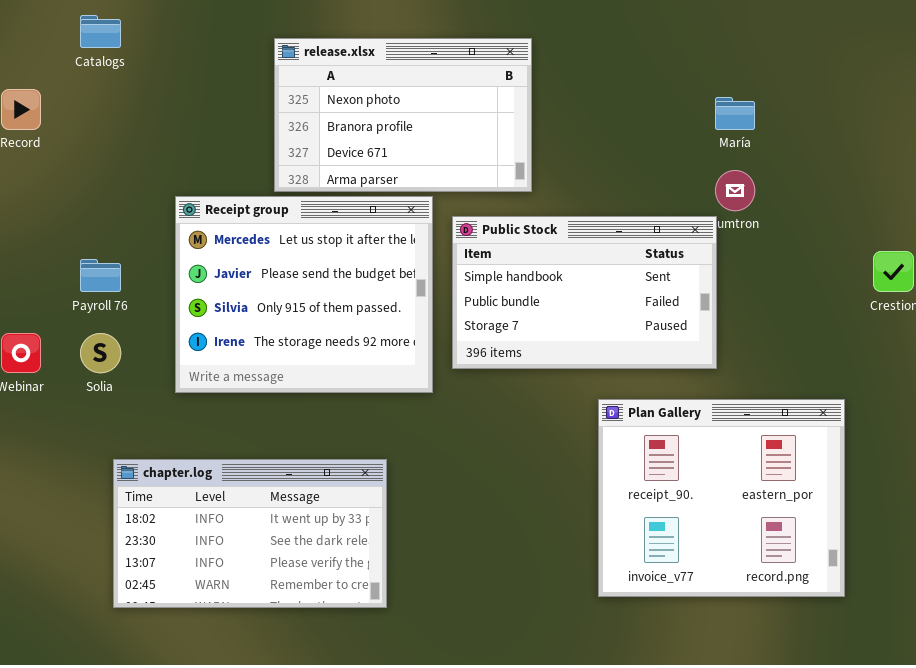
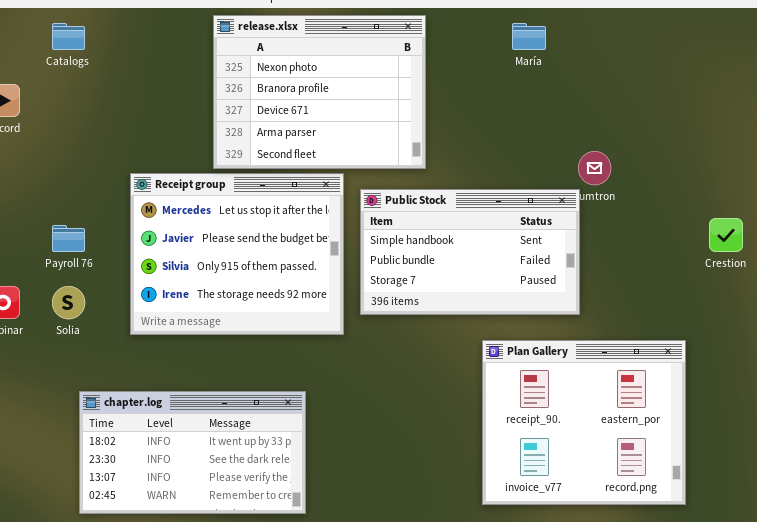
release.xlsx: [274,38,532,192] -> [213,15,426,169], resized
María: [715,97,755,130] -> [512,23,546,50], moved

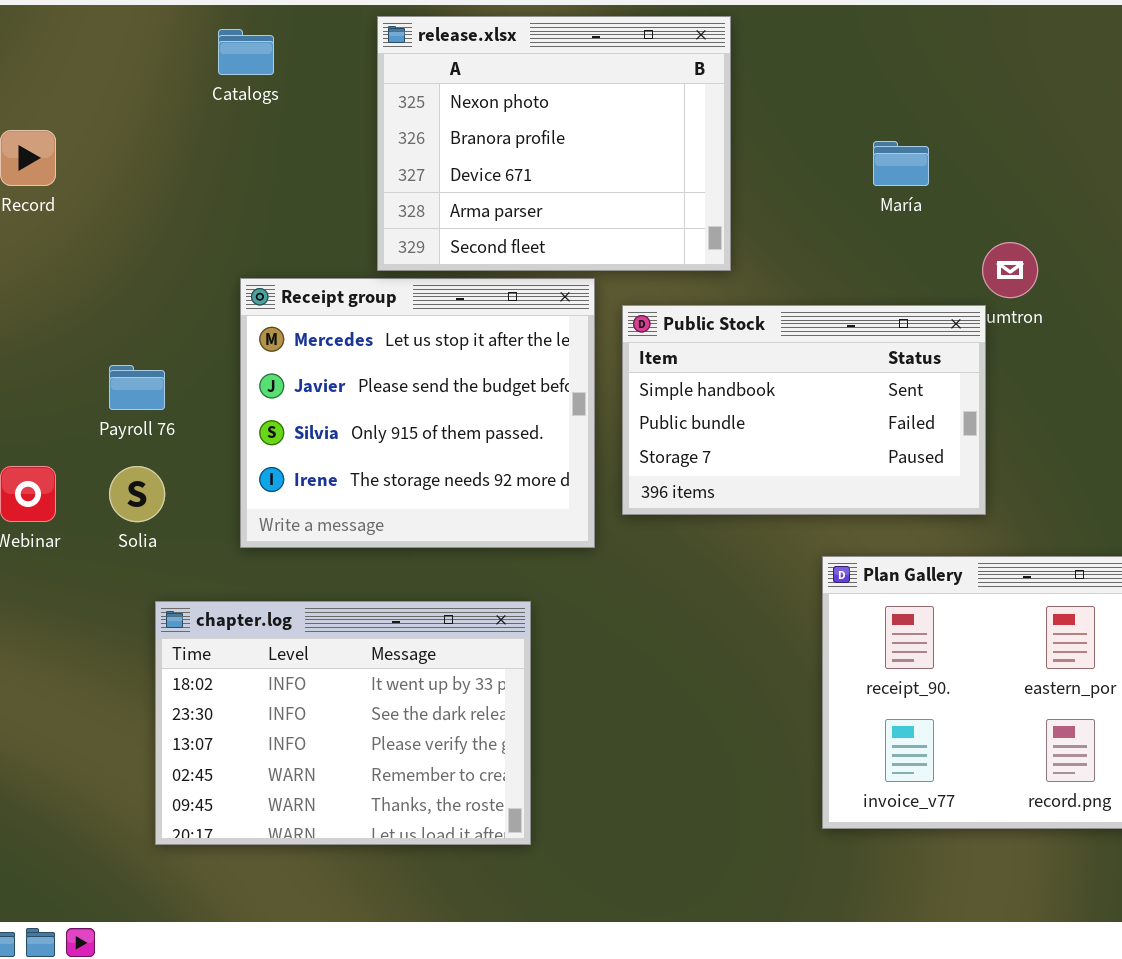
Catalogs: [52,23,85,50] -> [218,29,274,75], moved
María: [512,23,546,50] -> [873,141,929,186], moved
chapter.log: [79,391,306,514] -> [155,601,531,845], resized

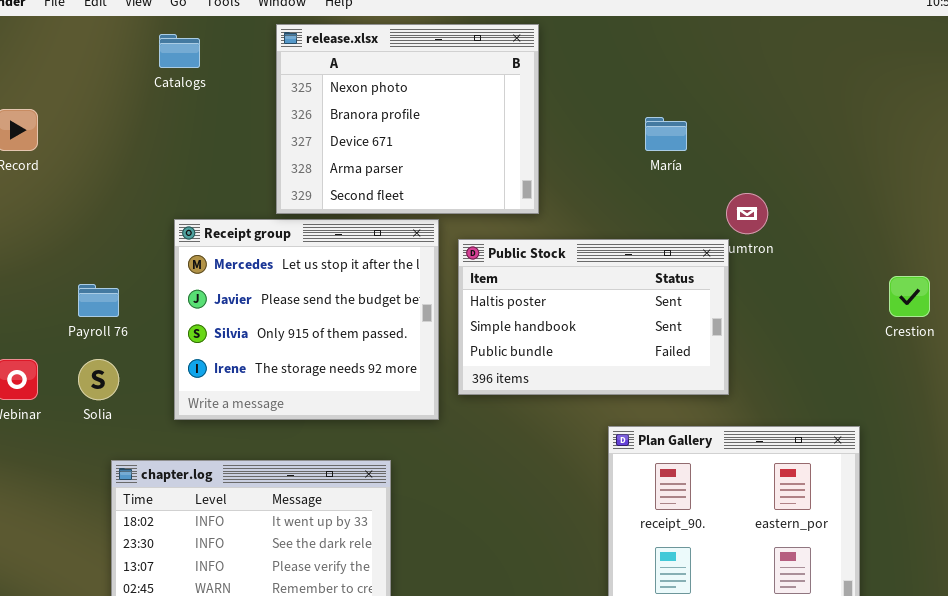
Public Stock: [622,305,986,515] -> [458,239,729,395], scrolled up 1 row

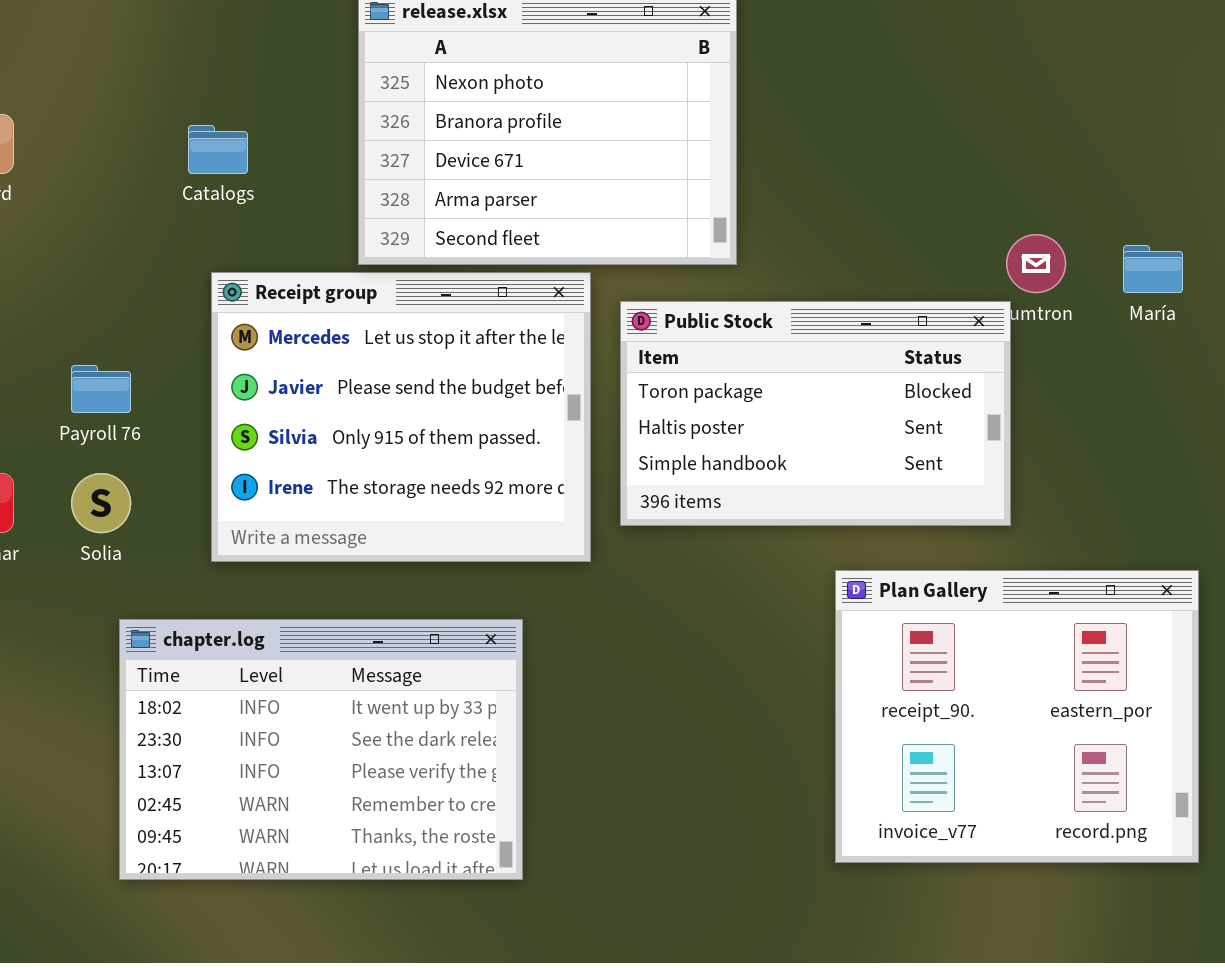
Catalogs: [159,34,200,68] -> [188,125,248,174], moved
María: [645,117,687,151] -> [1123,245,1183,293], moved
Public Stock: [458,239,729,395] -> [620,301,1011,526], scrolled up 1 row

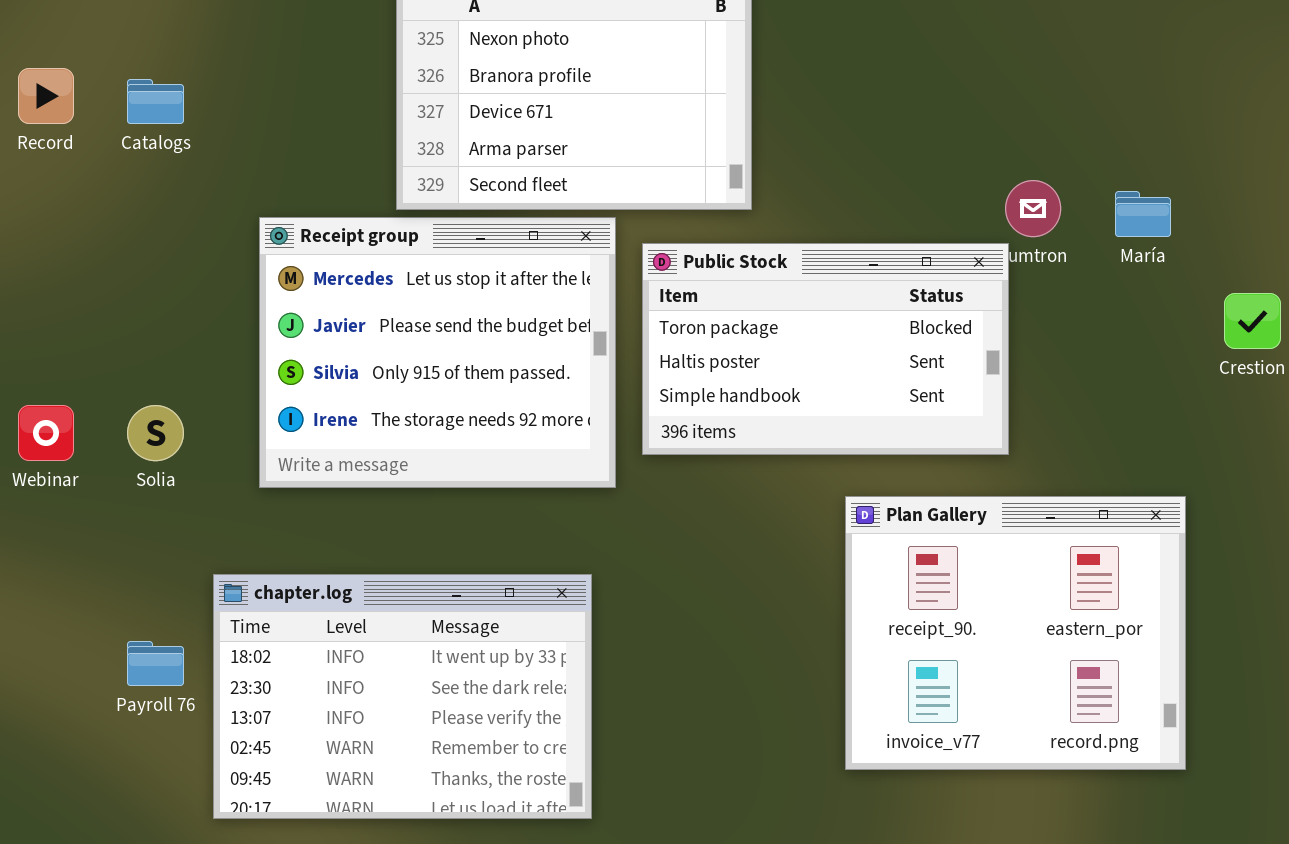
Catalogs: [188,125,248,174] -> [127,79,184,124], moved
Payroll 76: [71,365,131,413] -> [127,641,184,686], moved
chapter.log: [119,619,523,880] -> [213,574,592,819], moved

